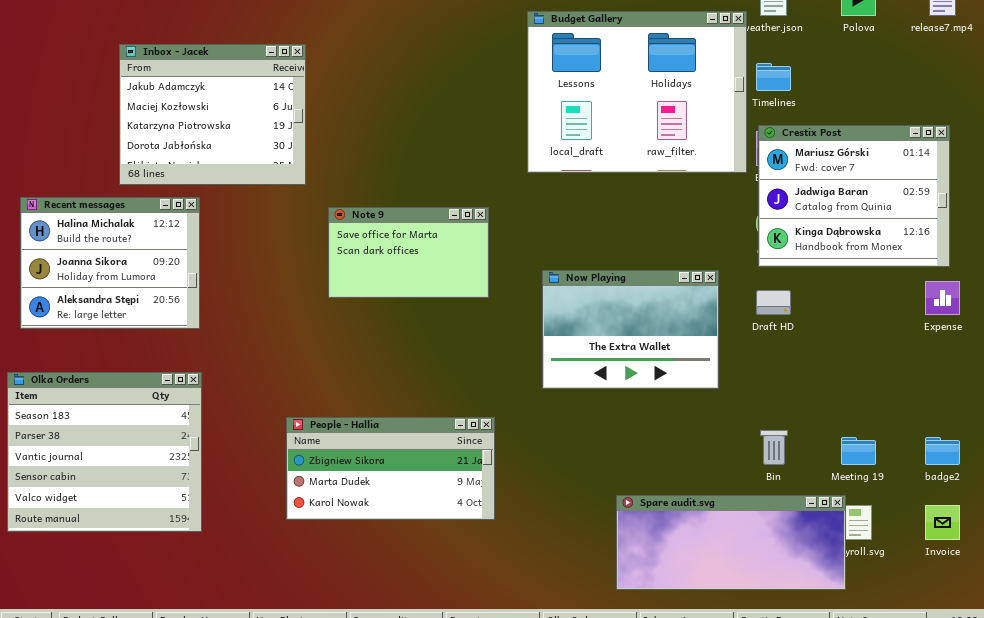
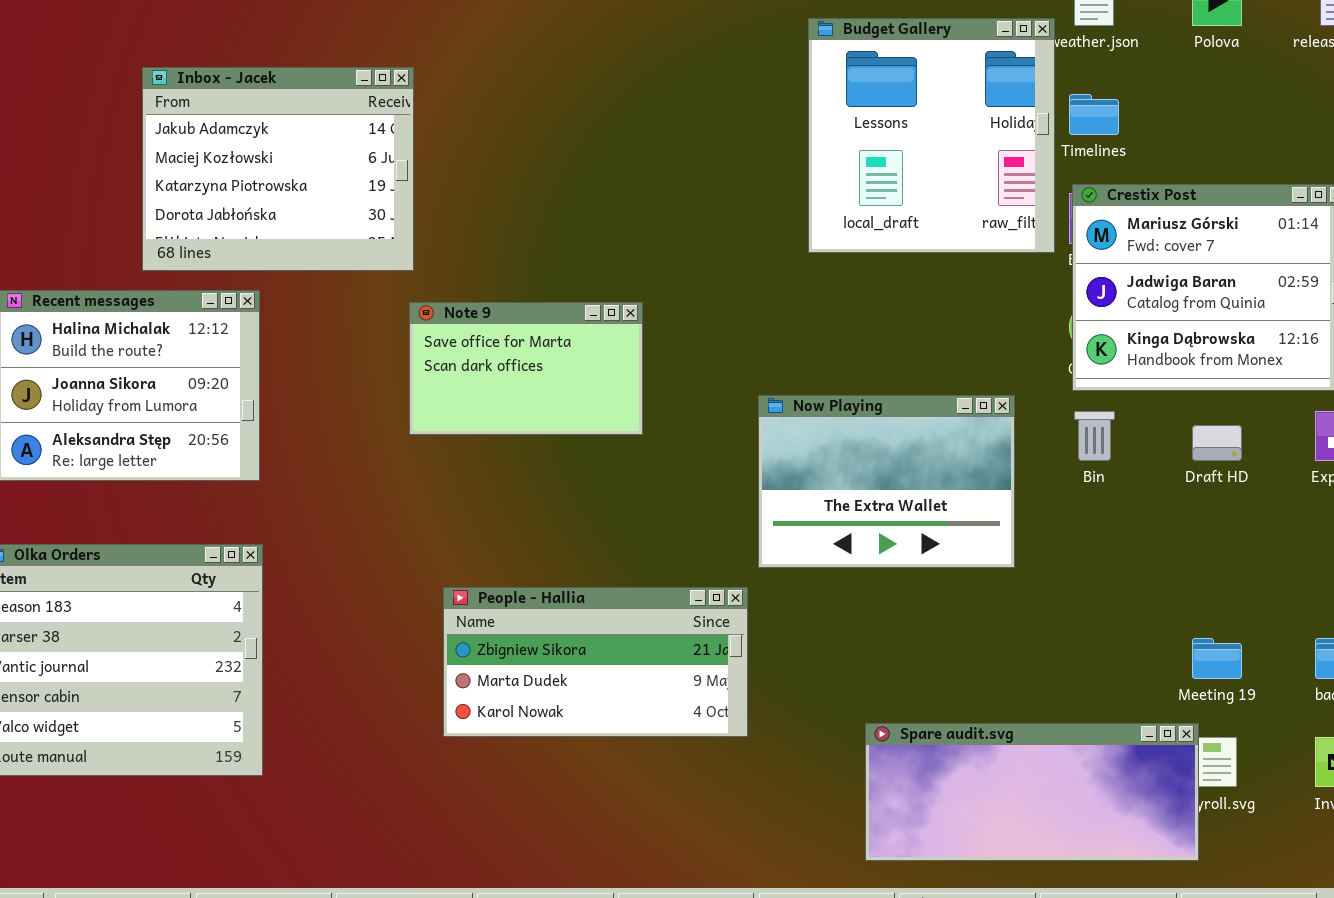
Budget Gallery: [527,11,747,173] -> [808,18,1055,253], resized
Note 9: [328,207,489,298] -> [409,302,643,435], moved
Draft HD: [756,290,791,315] -> [1192,425,1242,461], moved
People - Hallia: [286,417,495,520] -> [443,587,748,737], moved
Bin: [760,430,788,465] -> [1074,411,1115,461], moved

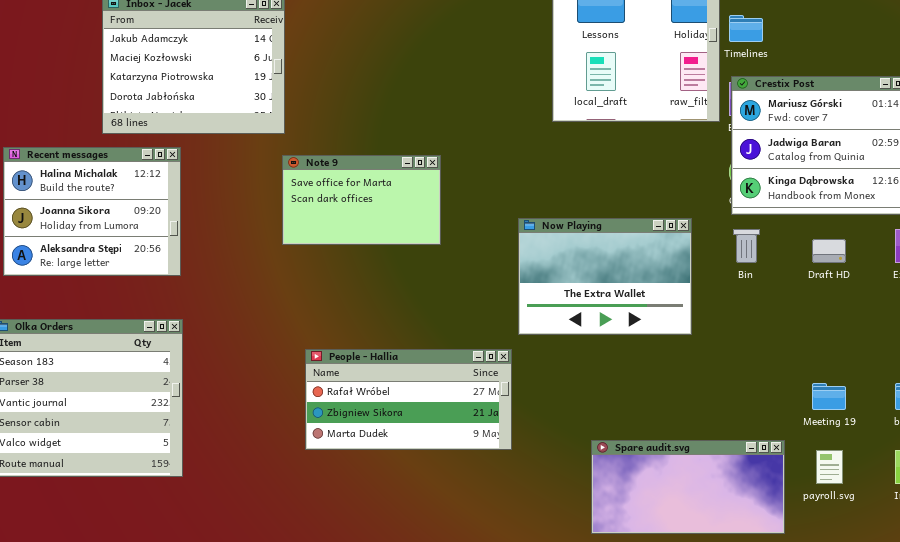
People - Hallia: [443,587,748,737] -> [305,349,512,450], scrolled up 1 row
Spare audit.svg: [865,723,1199,861] -> [591,440,785,534], resized

